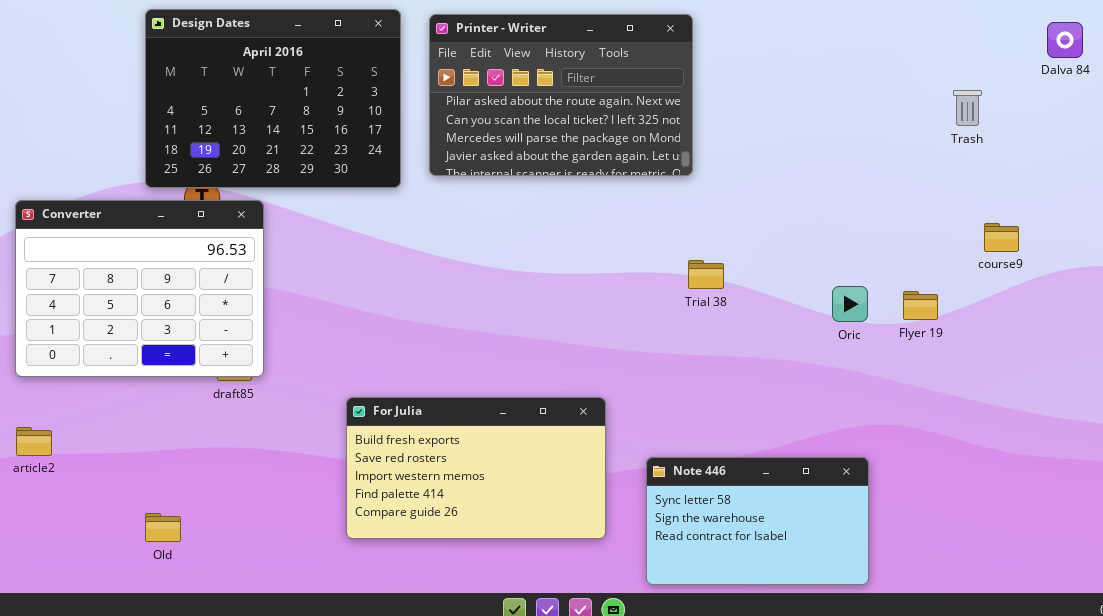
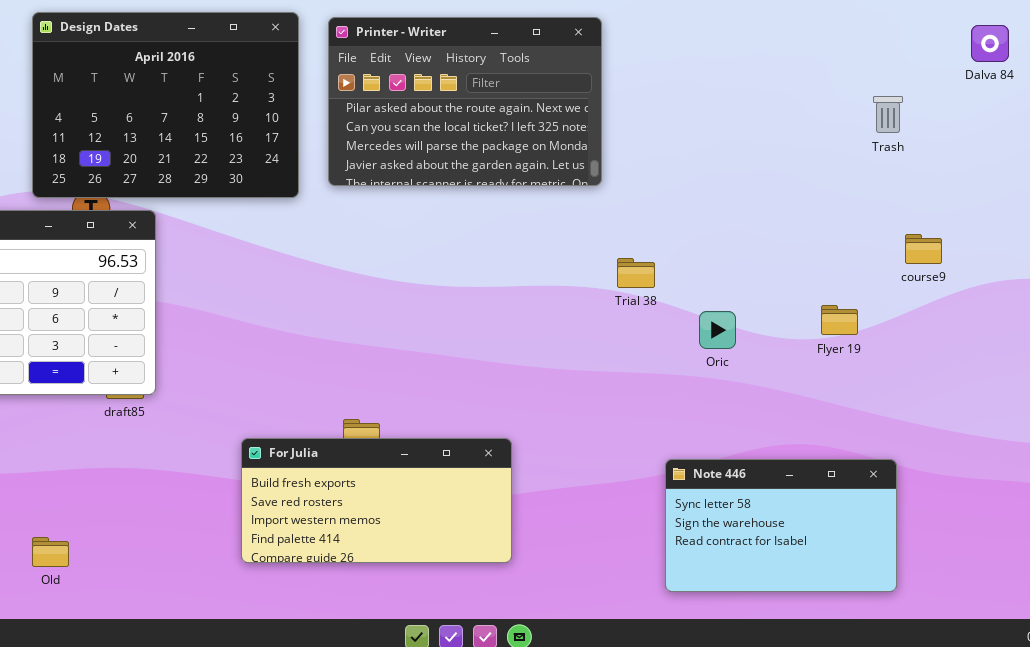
Trial 38: [688,260,724,289] -> [617,258,655,288], moved
Oric: [832,286,868,322] -> [699,311,736,349], moved
For Julia: [346,397,606,539] -> [241,438,512,563], resized
Note 446: [646,457,869,585] -> [665,459,897,592], moved

